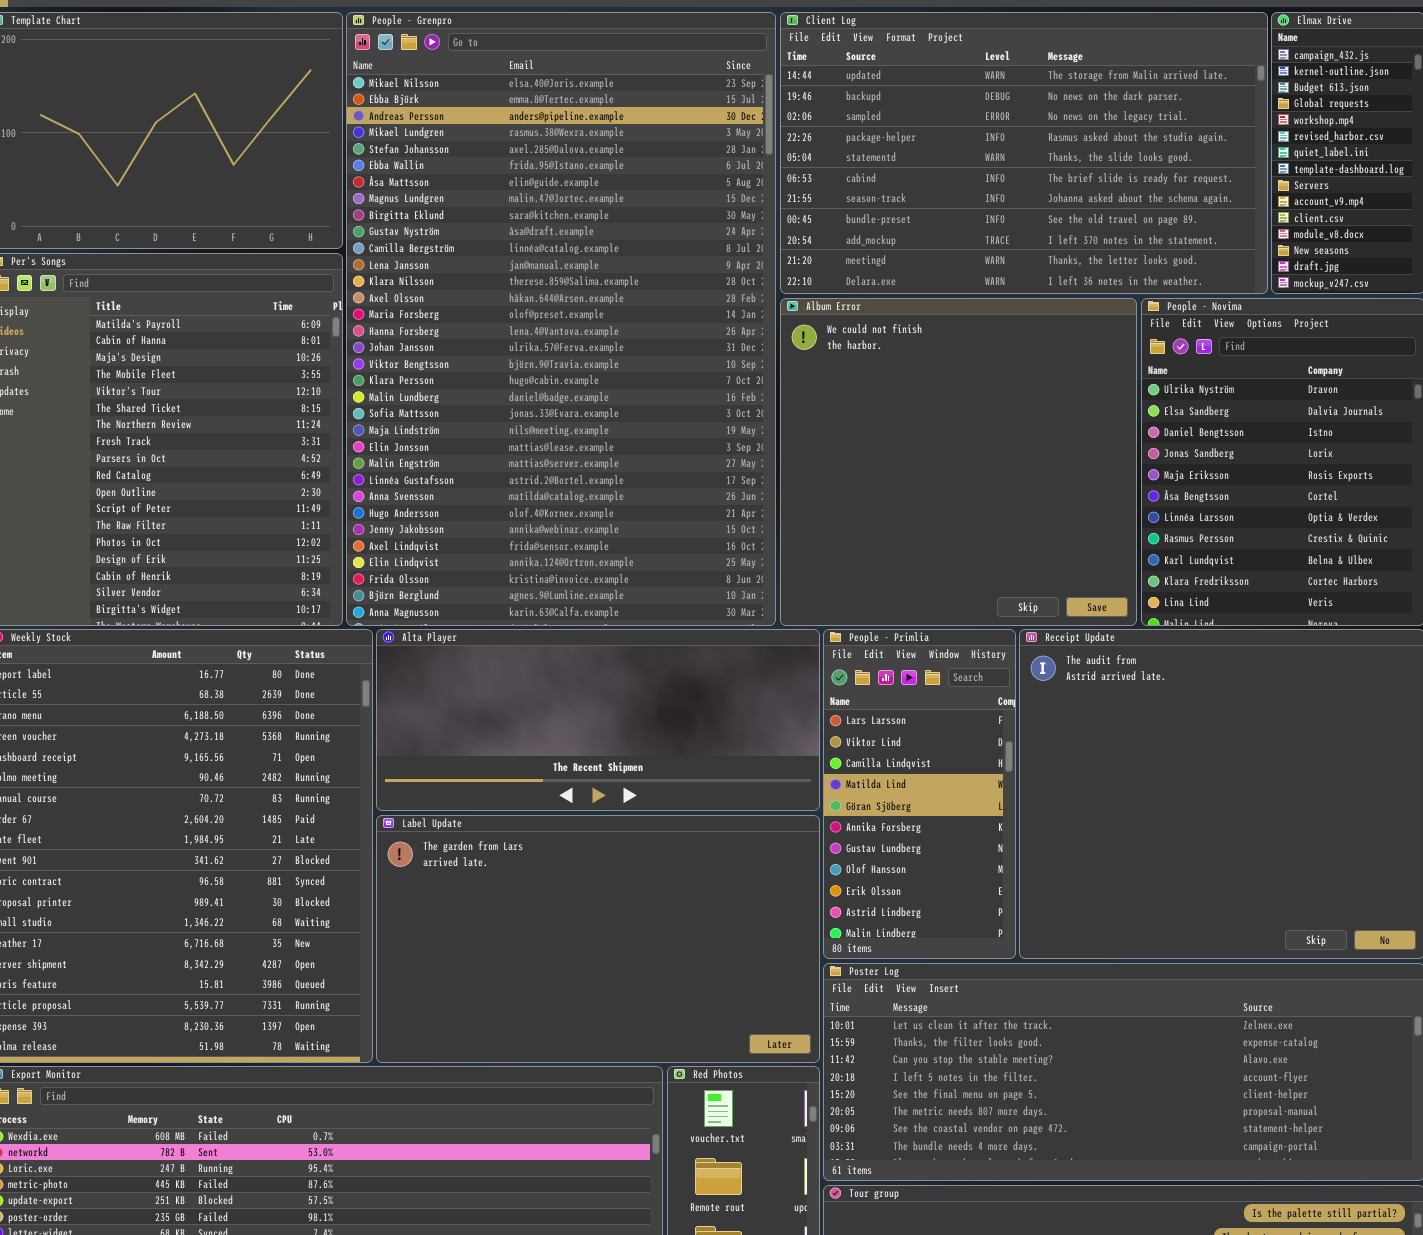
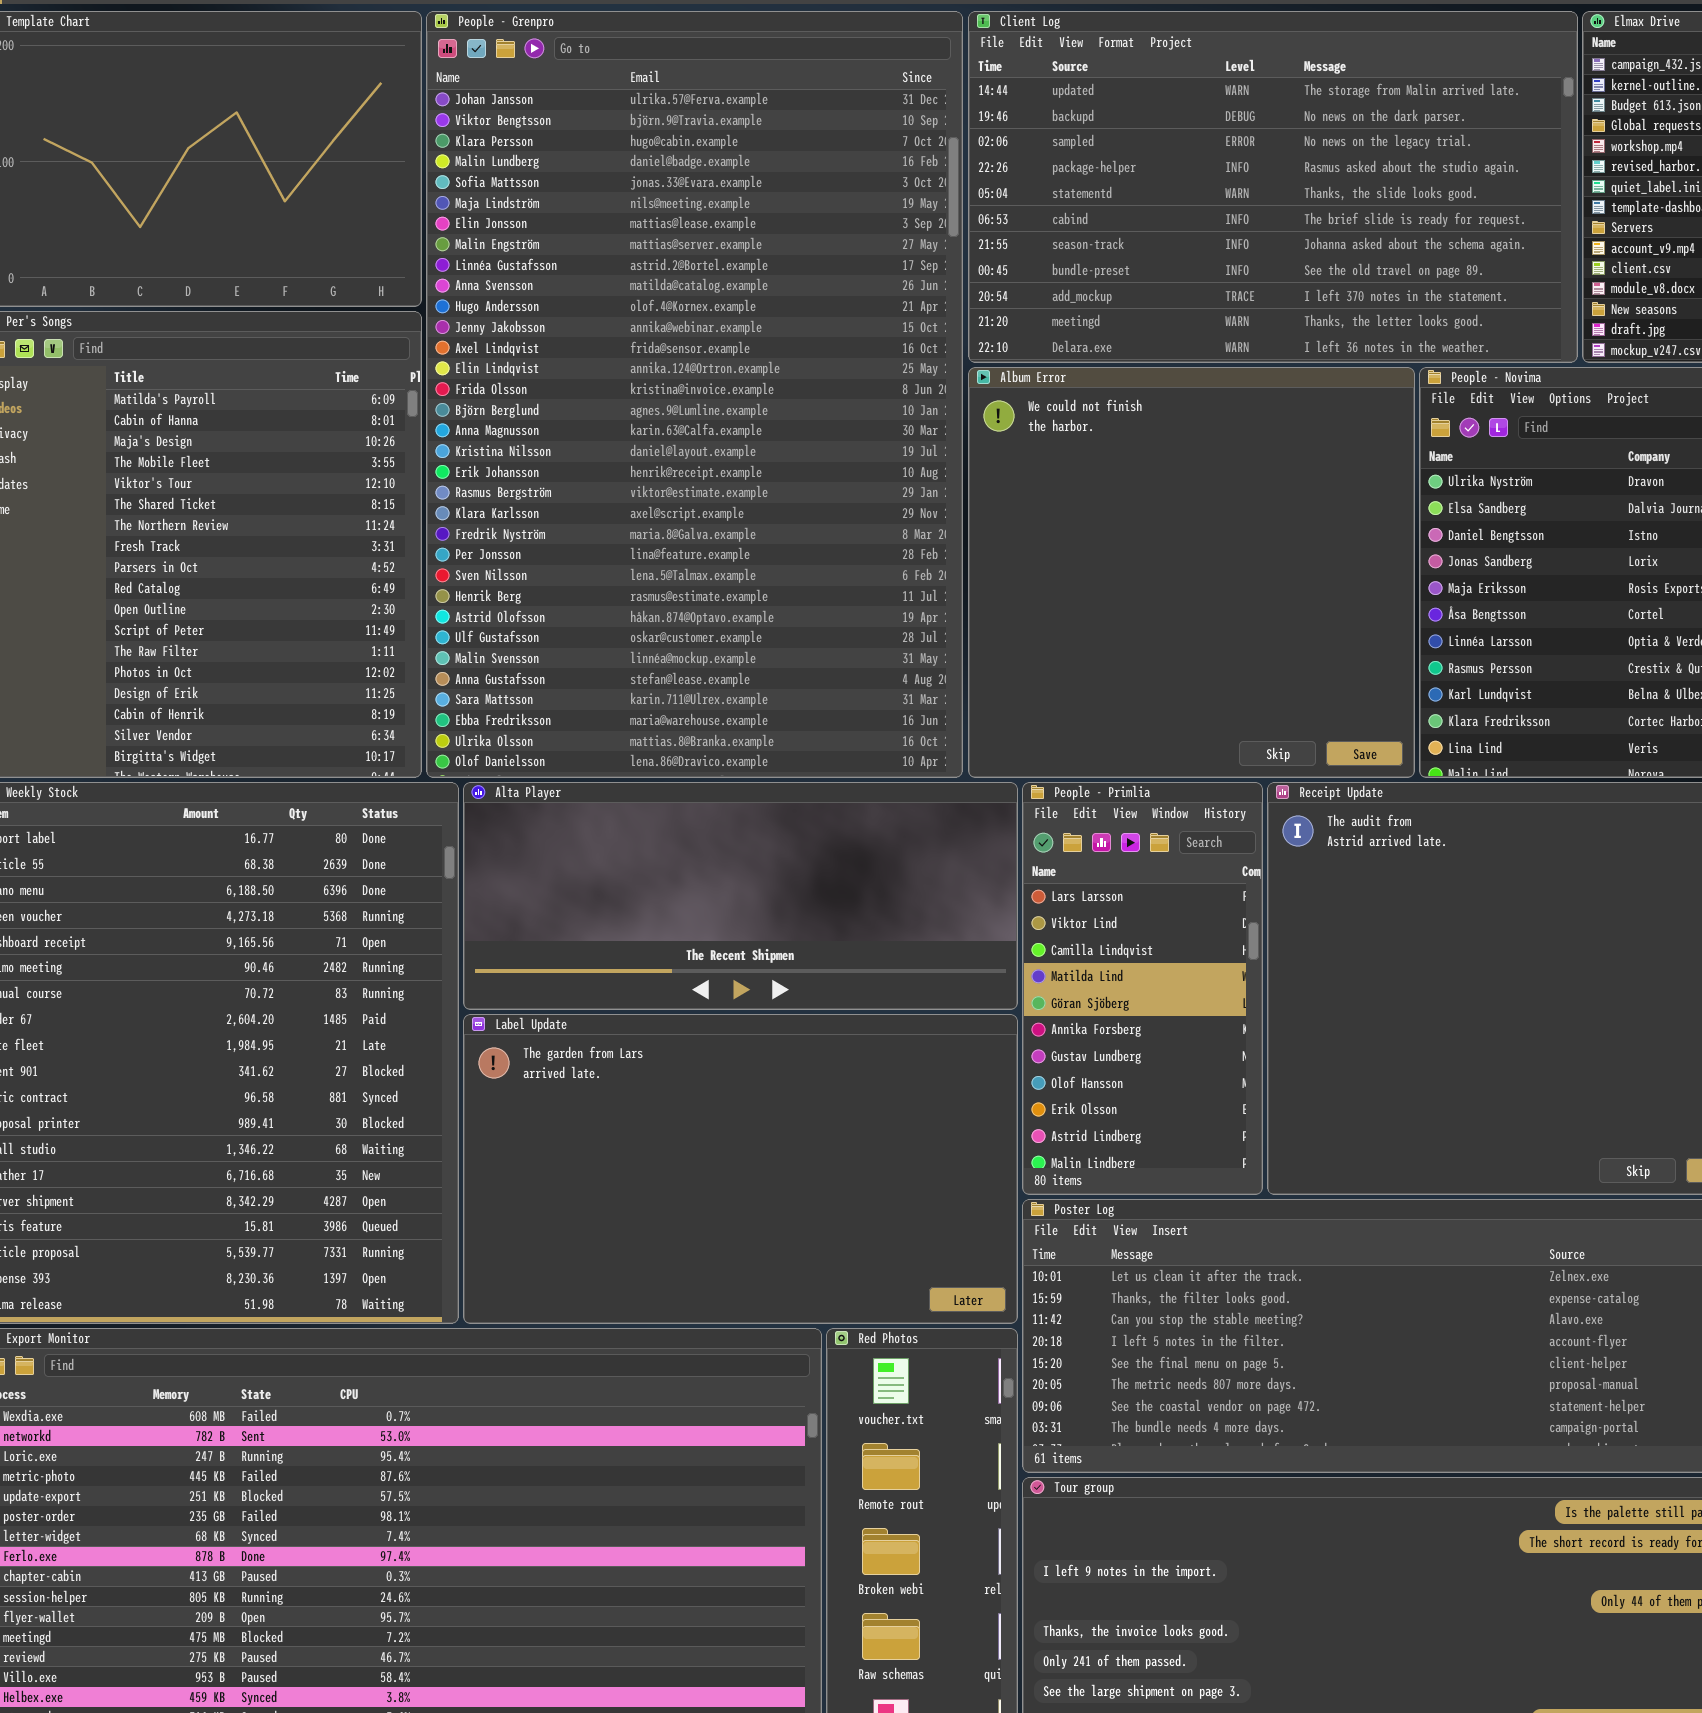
People - Grenpro: [346,12,776,626] -> [426,11,963,778], scrolled down 16 rows

